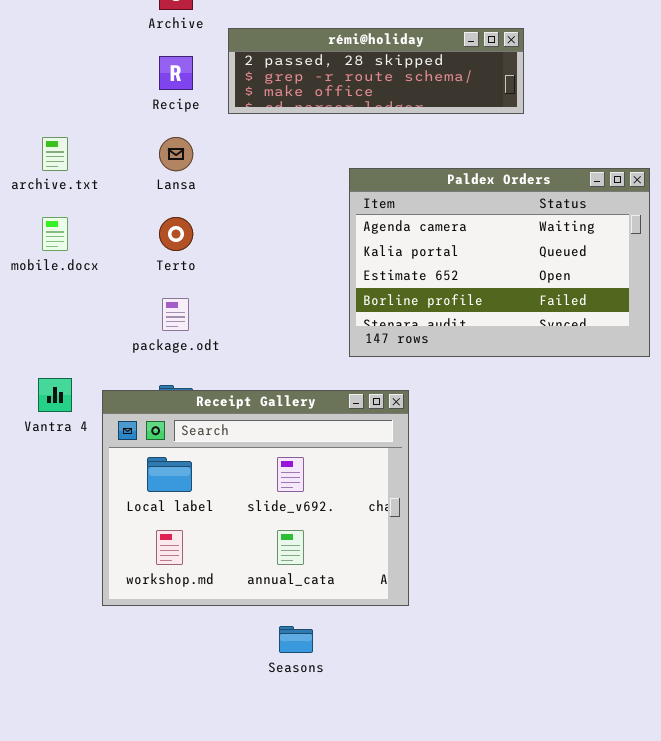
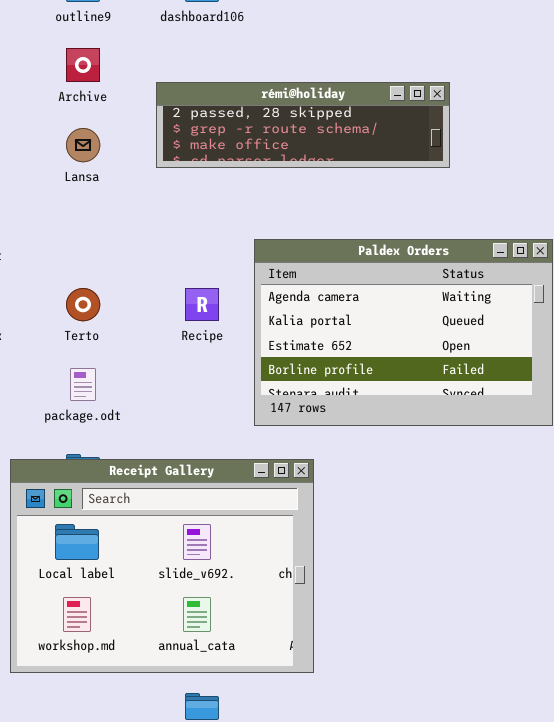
rémi@holiday: [228,28,524,114] -> [156,82,450,168], moved
Recipe: [159,56,193,90] -> [185,288,219,321], moved
Lansa: [159,137,193,171] -> [66,128,100,162], moved

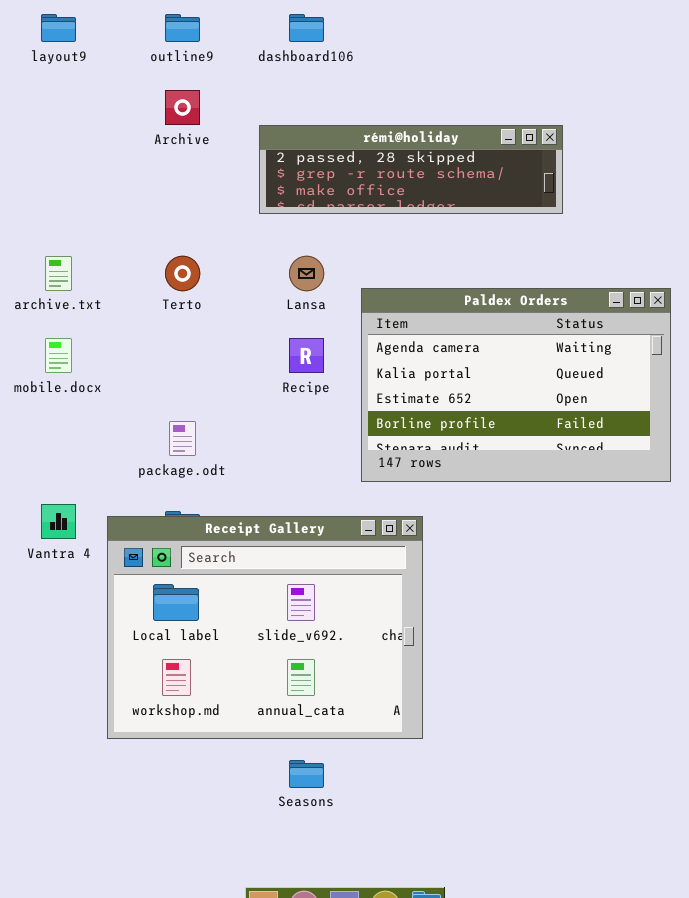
Lansa: [66,128,100,162] -> [289,256,324,291], moved
Terto: [66,288,100,321] -> [165,256,200,291], moved

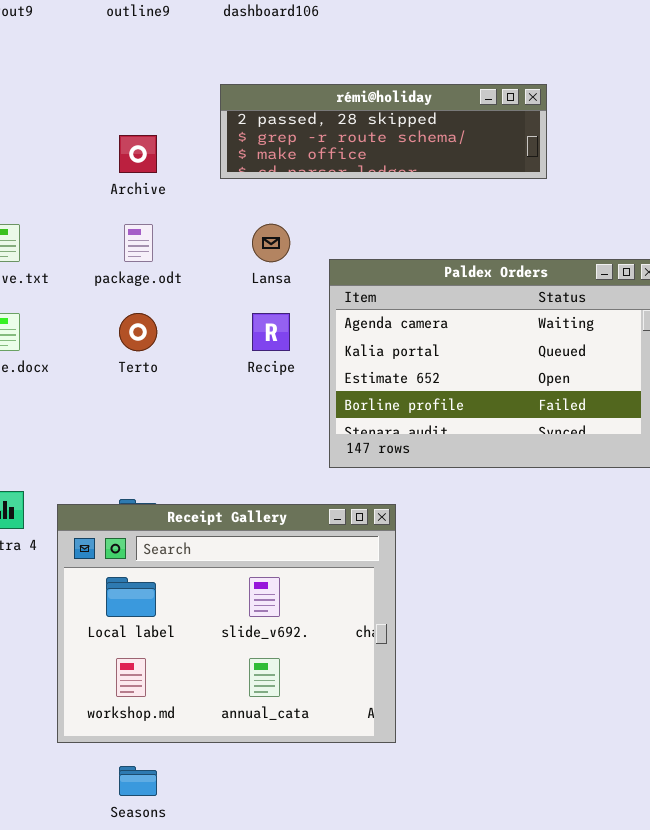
Archive: [165,90,200,125] -> [119,135,157,173], moved
Terto: [165,256,200,291] -> [119,313,157,351], moved
package.odt: [169,421,196,456] -> [124,224,153,262], moved
Seasons: [289,760,324,788] -> [119,766,157,796], moved

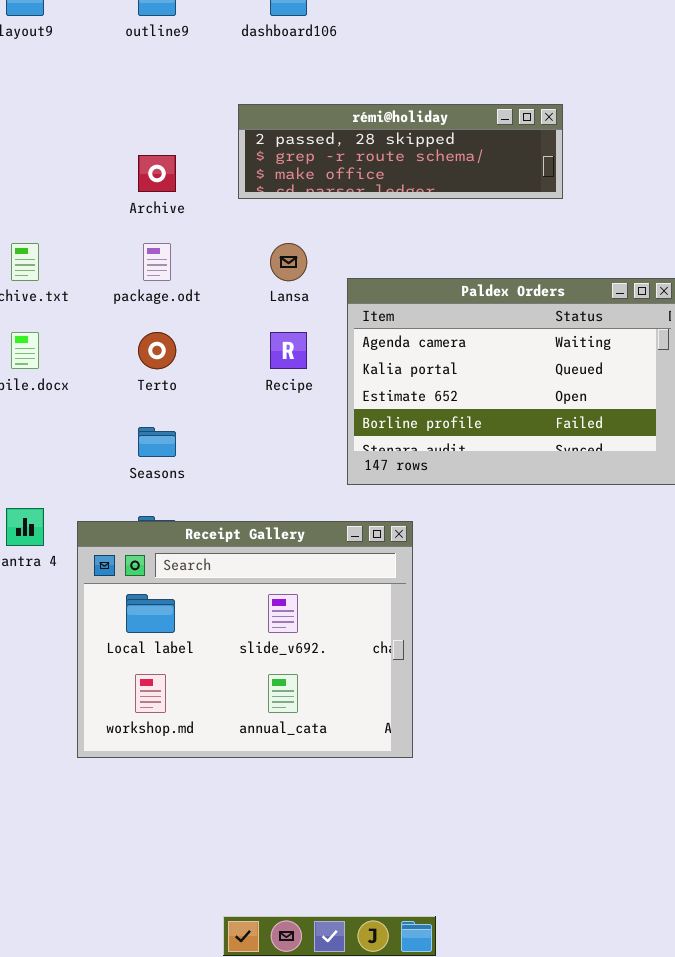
Seasons: [119,766,157,796] -> [138,427,176,457], moved

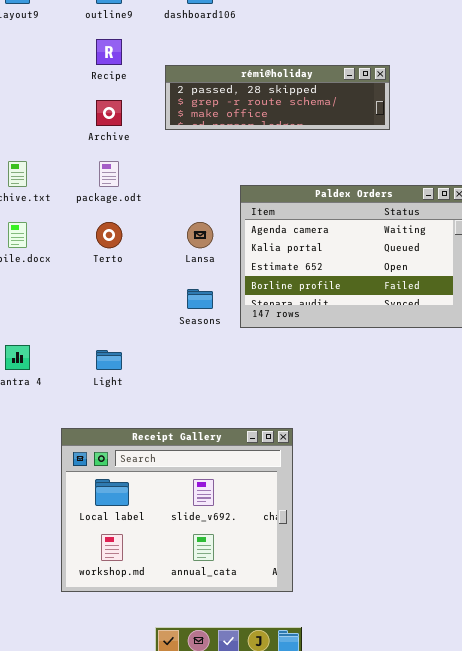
Lansa: [270,243,307,281] -> [187,222,213,248], moved
Recipe: [270,332,307,369] -> [96,39,122,65], moved
Seasons: [138,427,176,457] -> [187,289,213,309], moved
Receipt Gallery: [77,521,413,758] -> [61,428,293,592], moved

